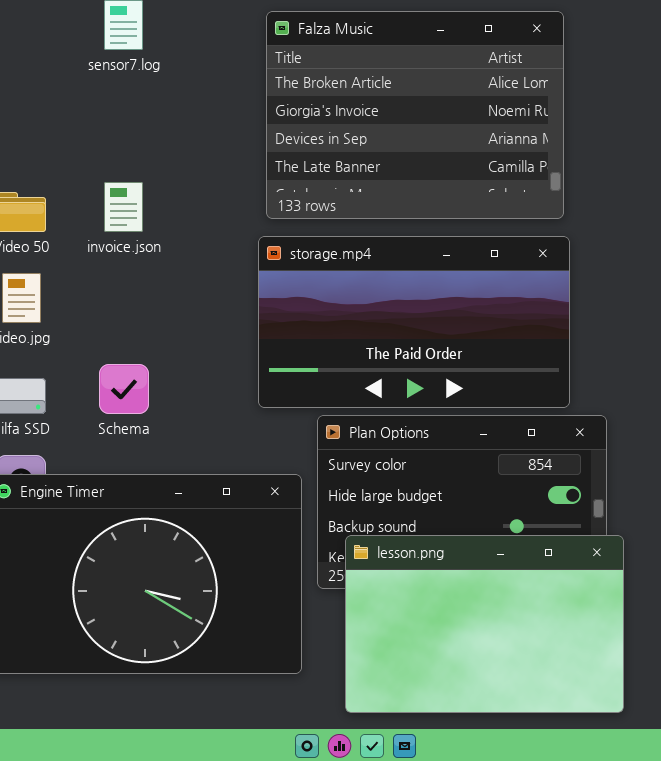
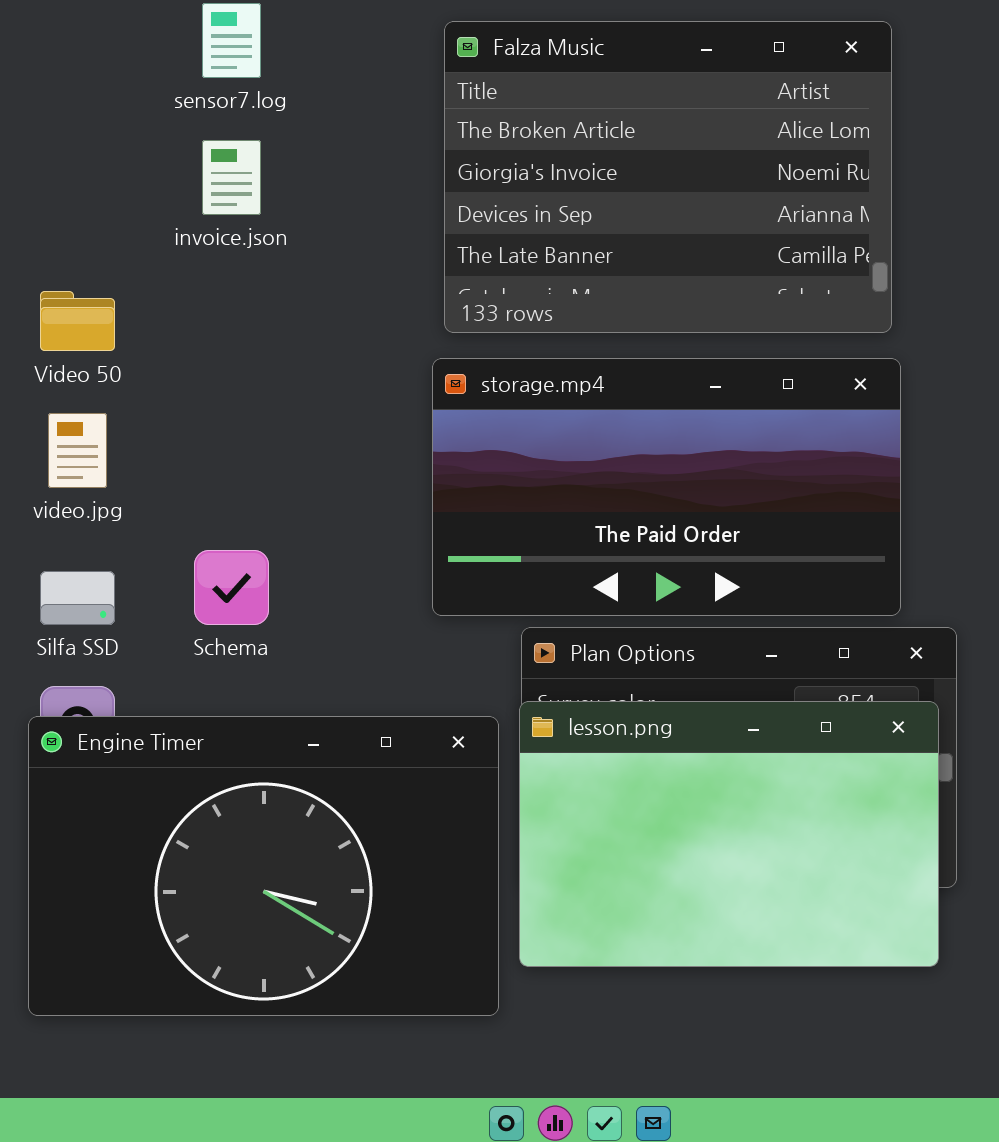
invoice.json: [104,182,143,232] -> [202,140,261,215], moved
lesson.png: [345,535,624,713] -> [519,701,939,967], moved

